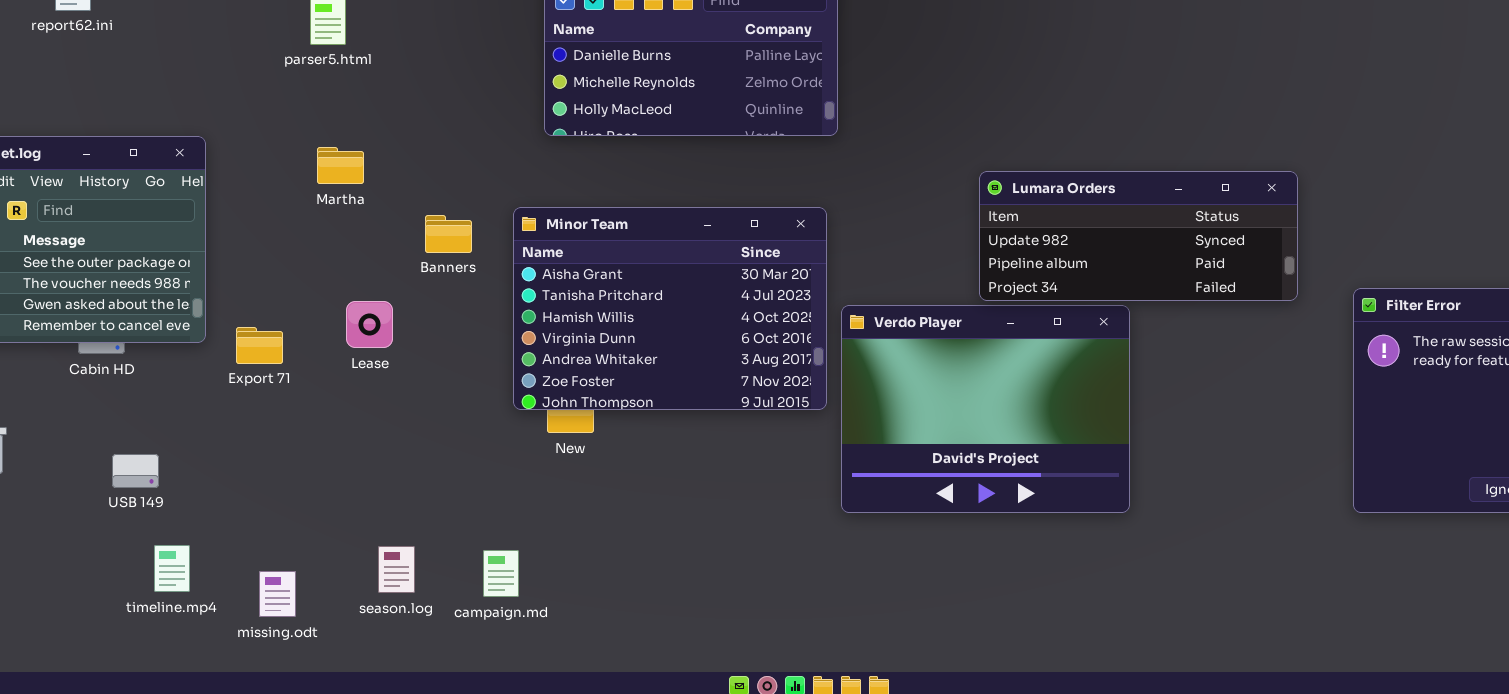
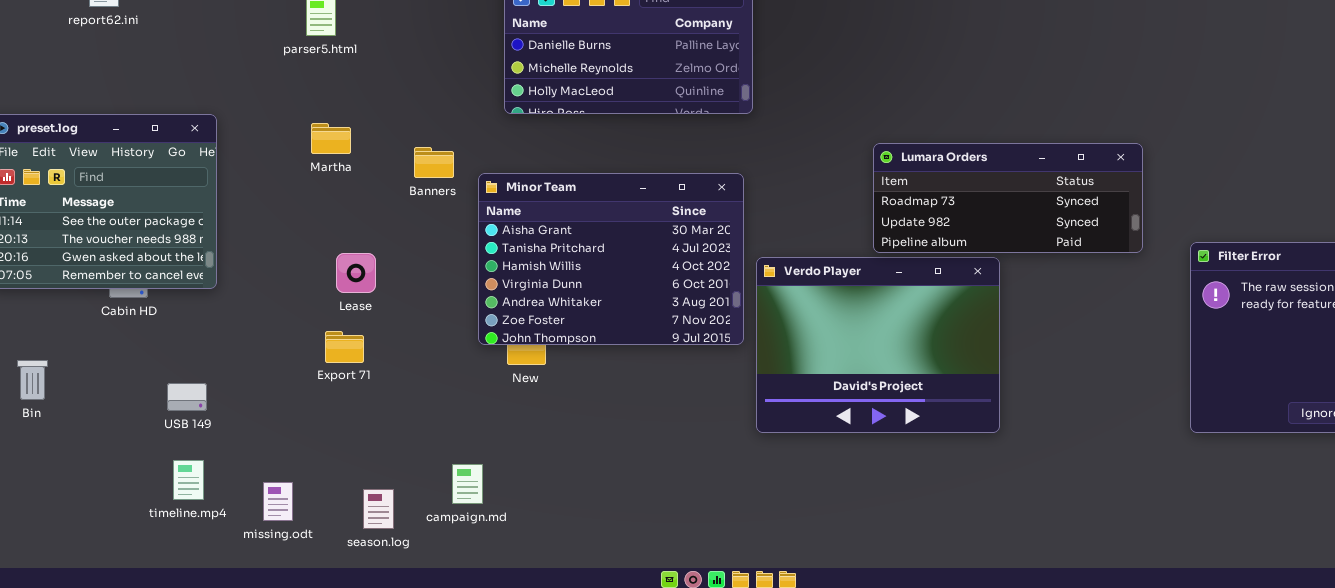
Lumara Orders: [979,171,1298,301] -> [873,143,1143,253], scrolled up 1 row
Banners: [425,215,472,253] -> [414,147,454,178], moved
Export 71: [236,327,283,364] -> [325,331,364,363], moved
USB 149: [112,454,159,488] -> [167,383,207,411], moved
season.log: [378,546,415,593] -> [363,489,394,529], moved

